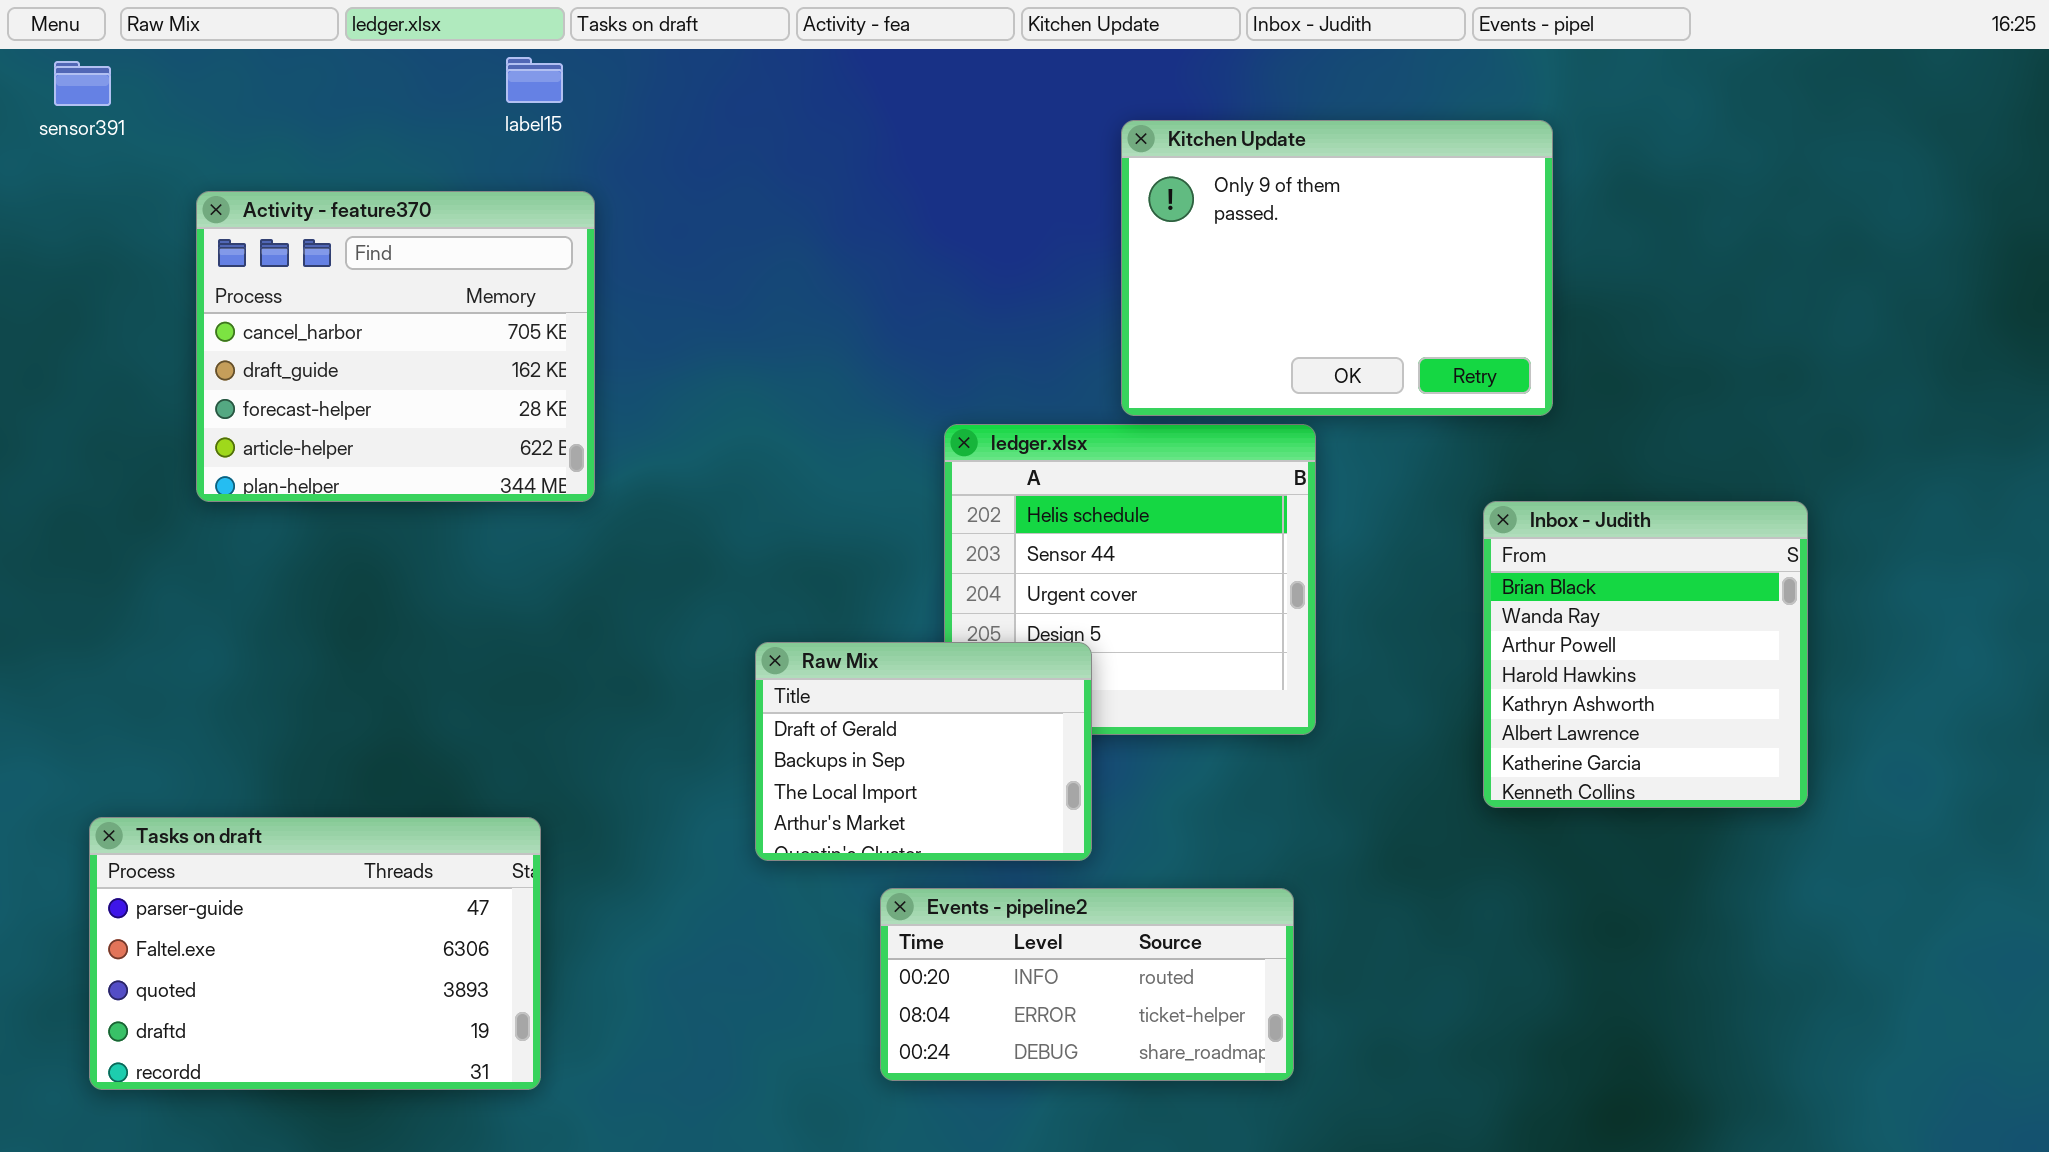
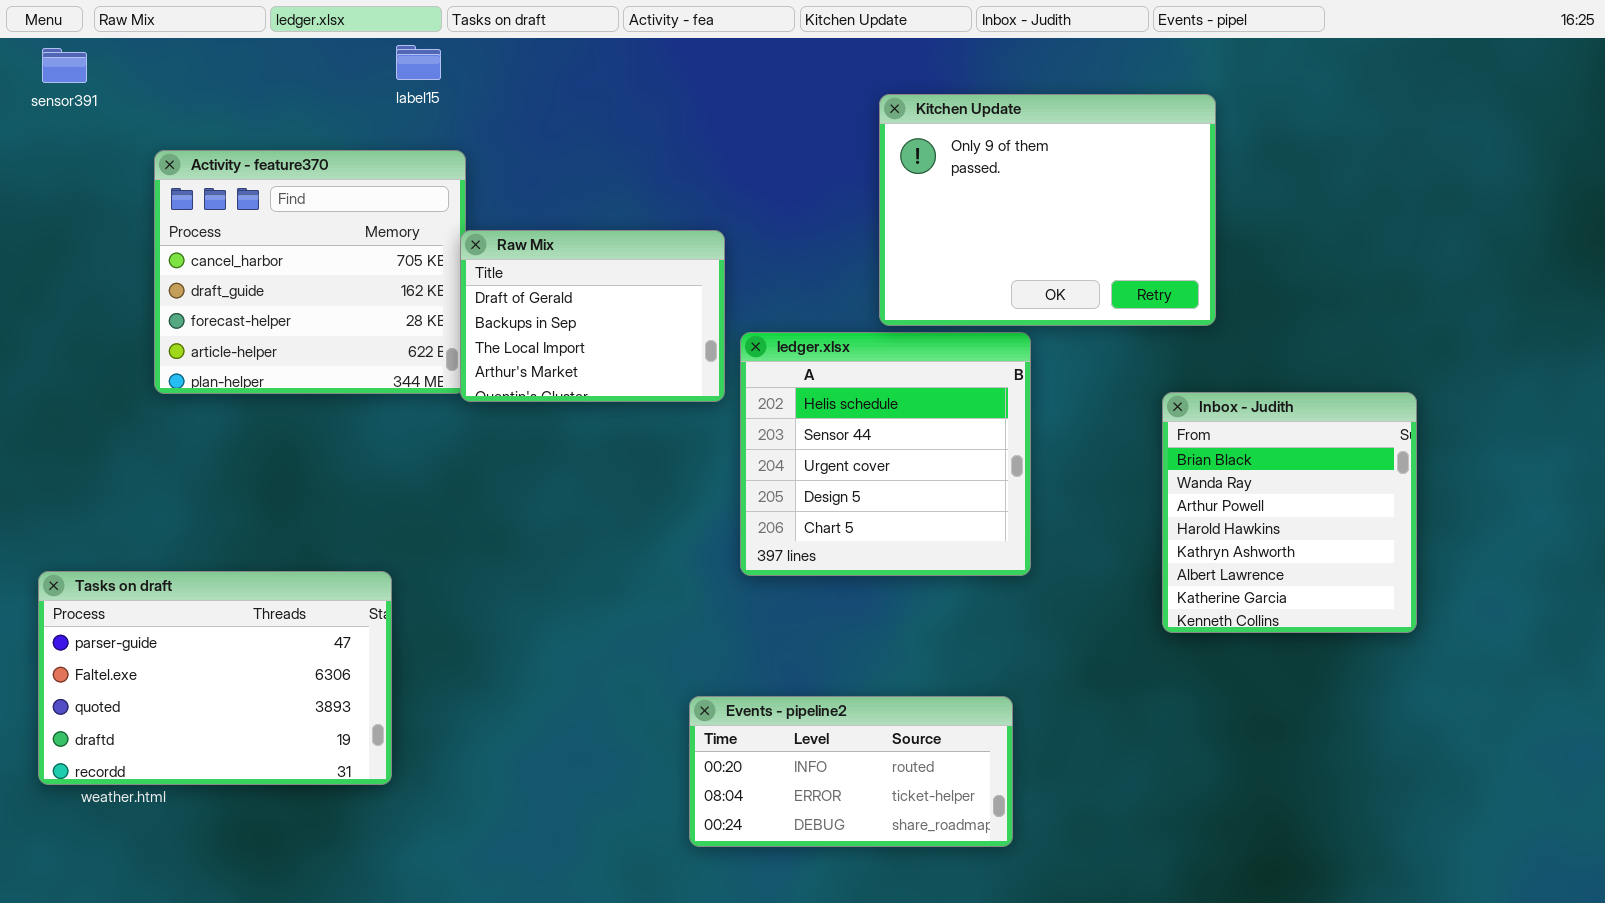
Raw Mix: [755,642,1092,861] -> [460,230,725,402], moved
Tasks on draft: [89,817,541,1090] -> [38,571,392,785], moved

